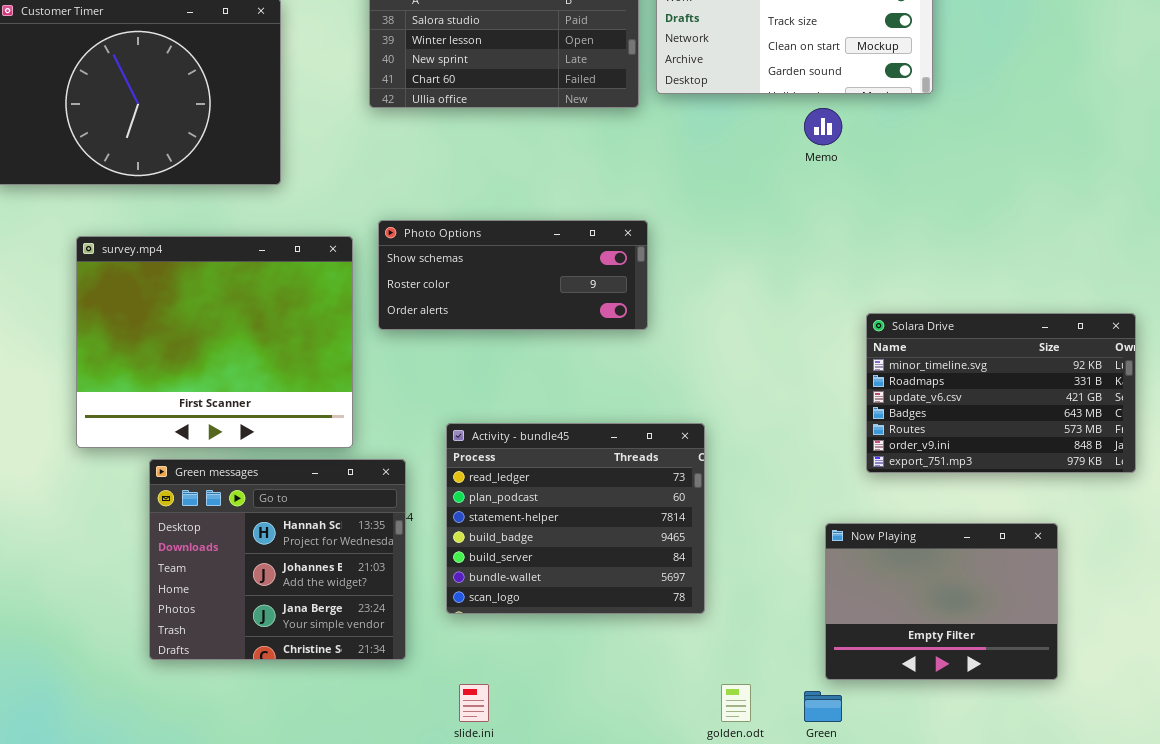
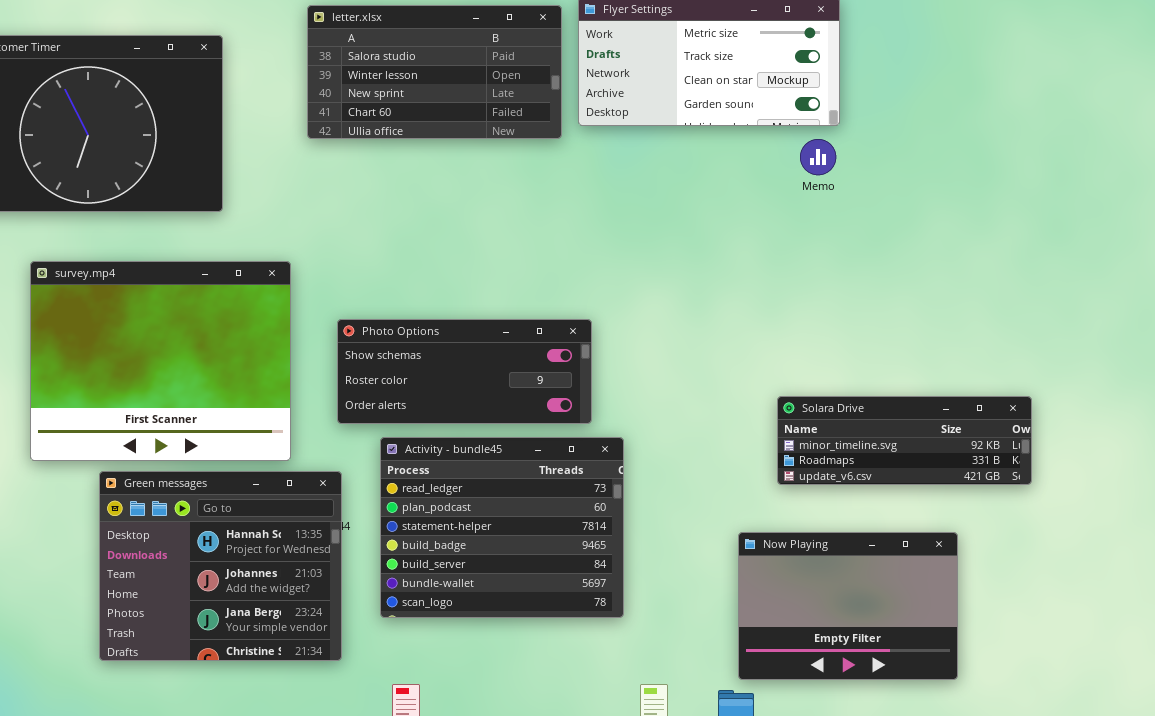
Memo: [804,108,842,145] -> [800,139,836,175], moved
Photo Options: [378,220,648,330] -> [337,319,592,424], moved
Solara Drive: [866,313,1136,473] -> [777,396,1032,485], resized

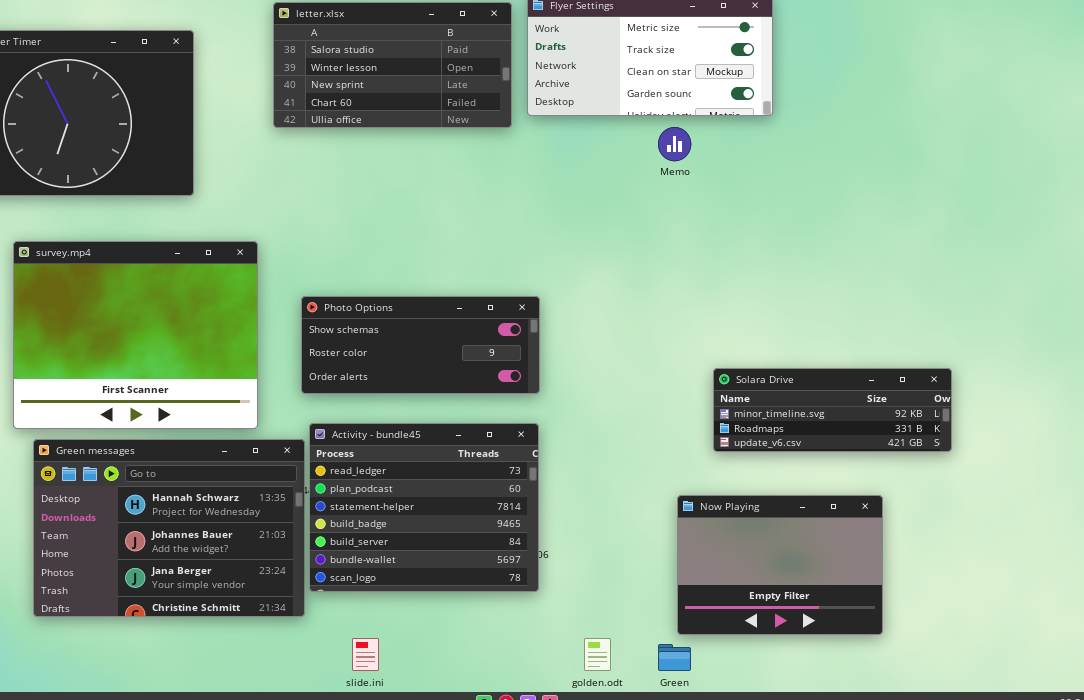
Memo: [800,139,836,175] -> [658,127,691,161], moved
Activity - bundle45: [380,437,624,618] -> [309,423,539,592], moved
Green messages: [99,471,342,661] -> [33,439,305,617], resized

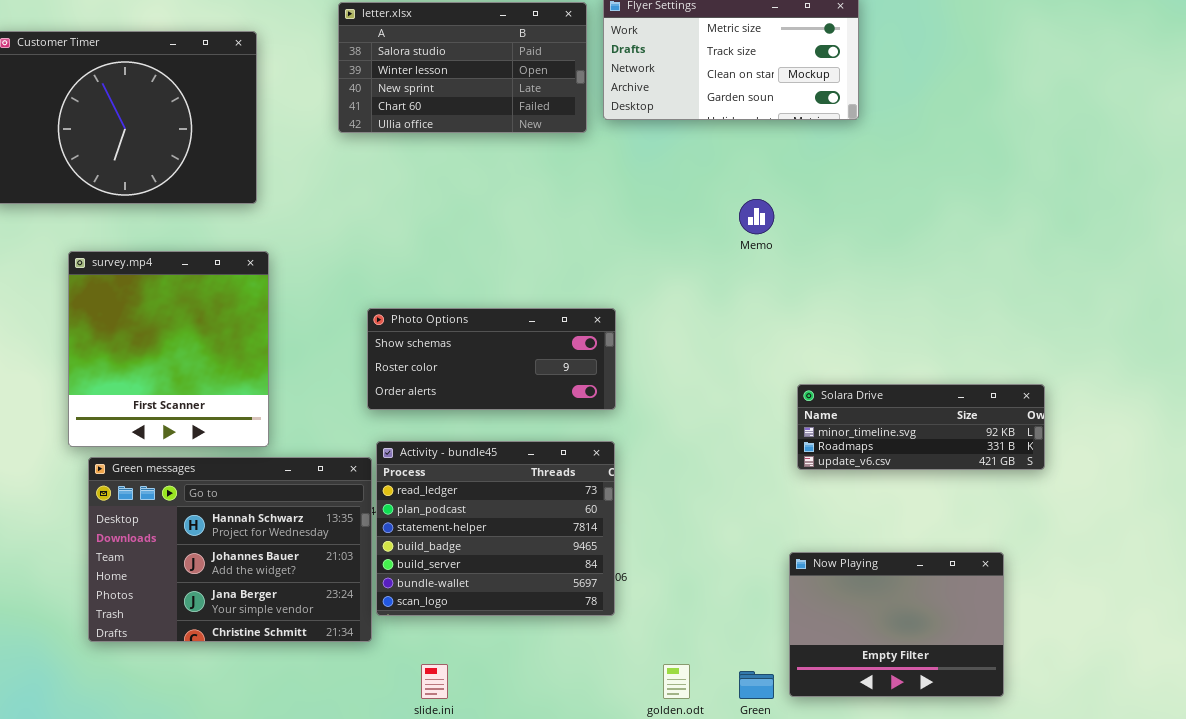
Memo: [658,127,691,161] -> [739,199,774,234], moved
survey.mp4: [13,241,258,429] -> [68,251,269,447], resized
Now Playing: [677,495,883,635] -> [789,552,1004,697], moved

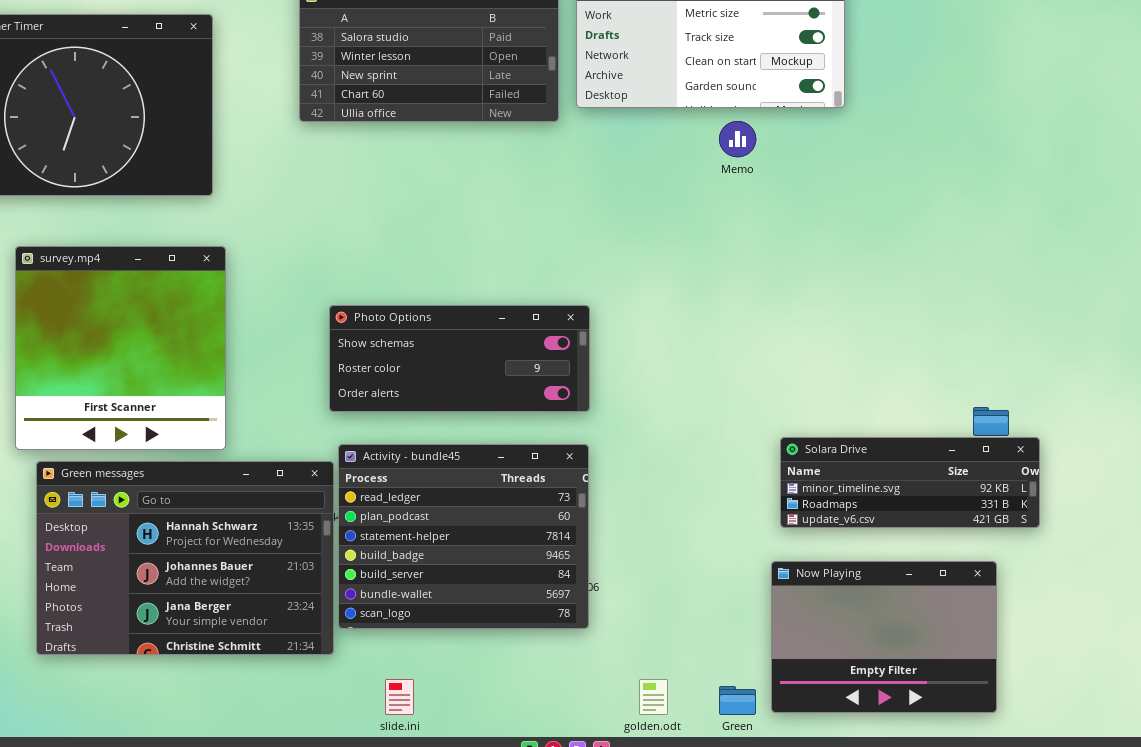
Memo: [739,199,774,234] -> [719,121,756,157], moved
Solara Drive: [797,384,1045,470] -> [780,437,1040,528], moved

